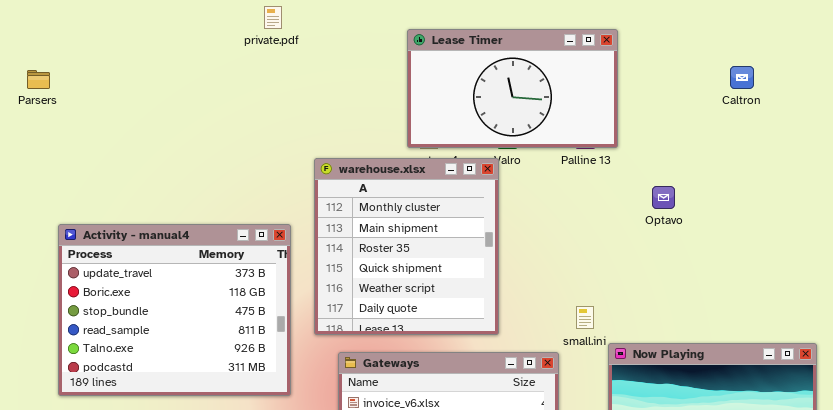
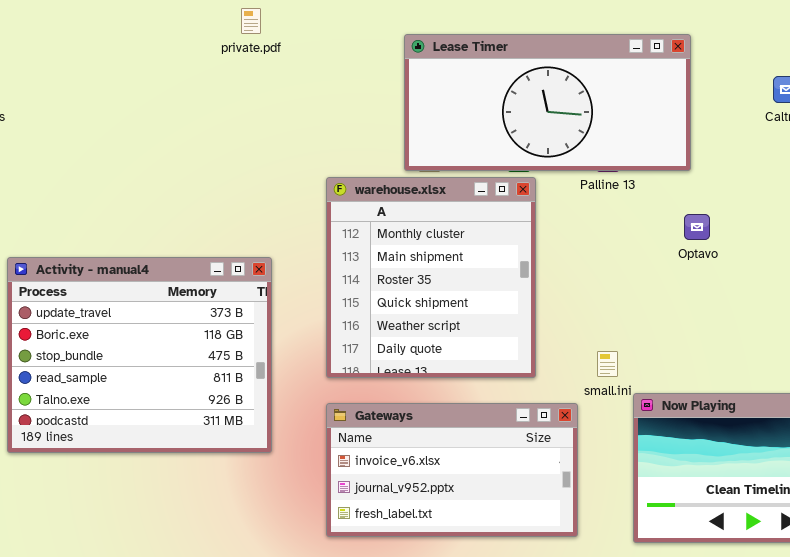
Lease Timer: [407,29,618,148] -> [404,34,691,171], resized
warehouse.xlsx: [314,158,499,335] -> [326,177,536,378], moved

